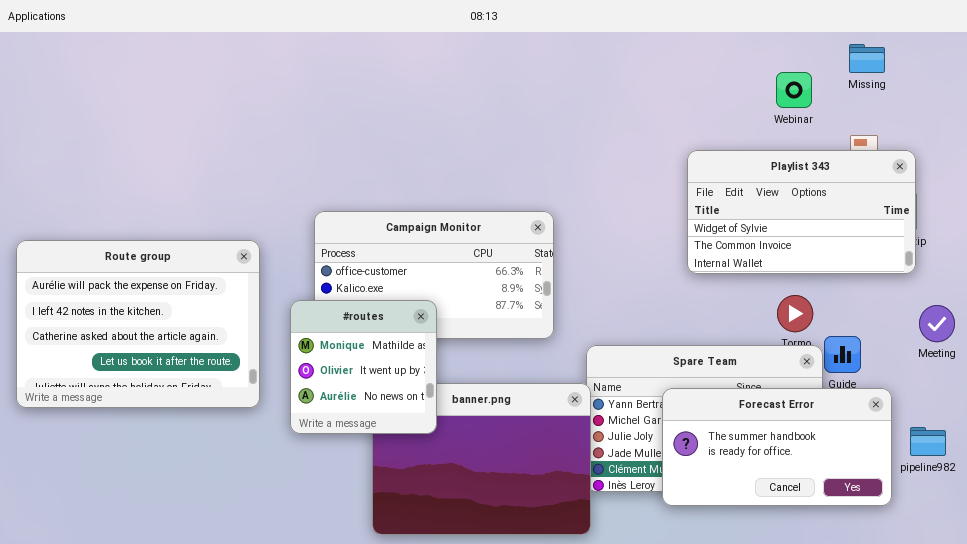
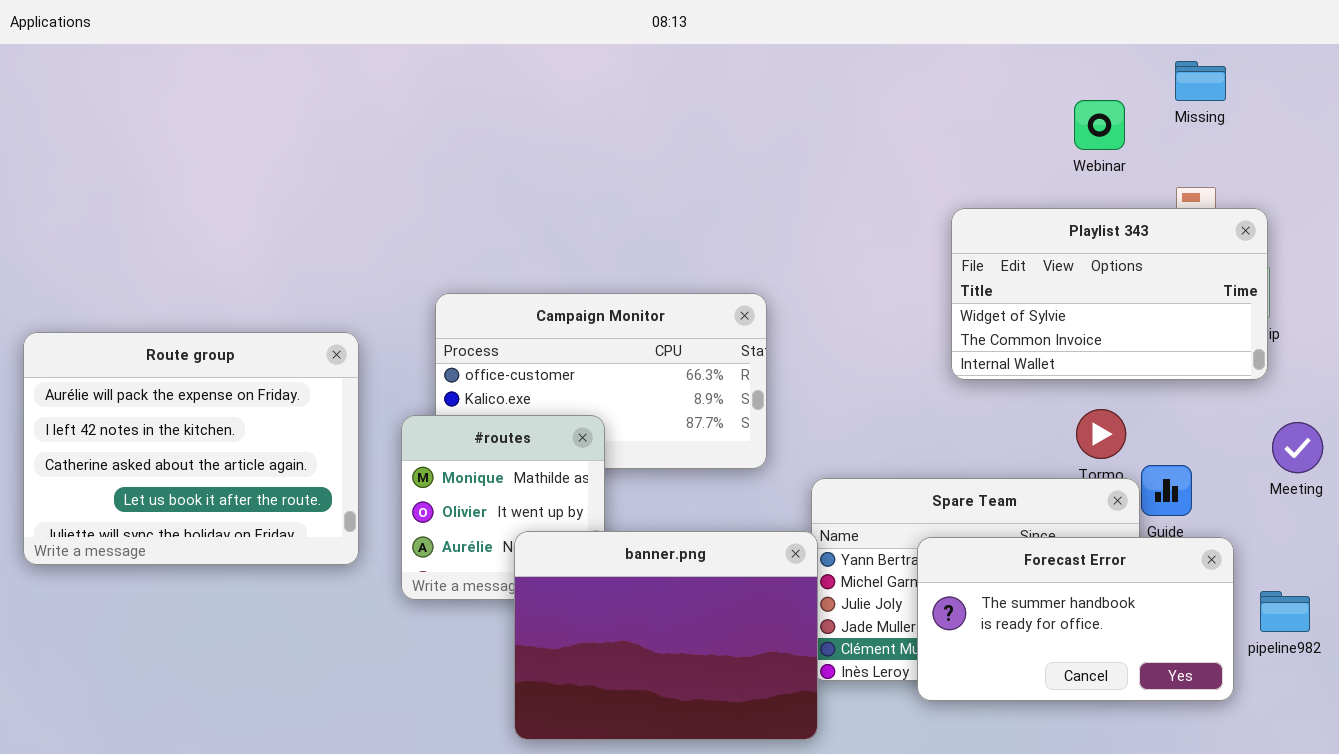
banner.png: [372,383,591,535] -> [514,531,818,740], raised

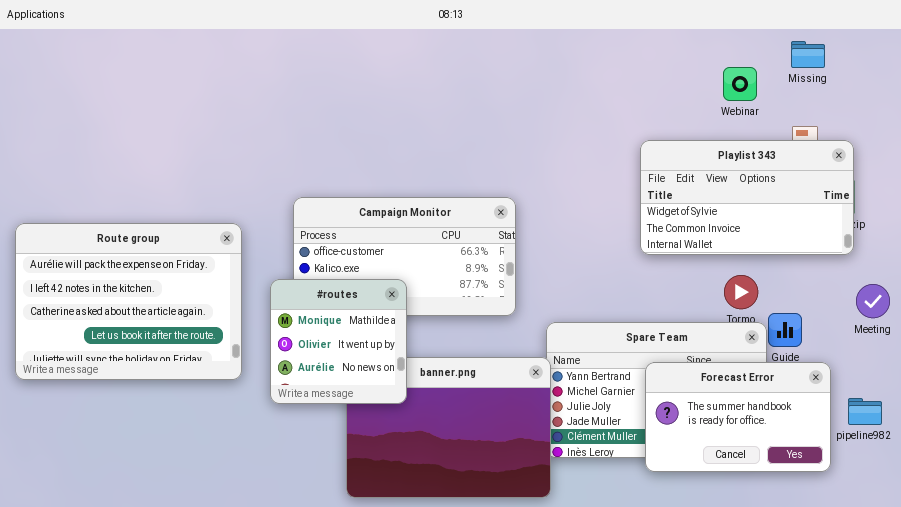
#routes: [401,415,605,600] -> [270,279,407,404], raised
Forecast Error: [917,537,1234,701] -> [645,362,831,472], resized

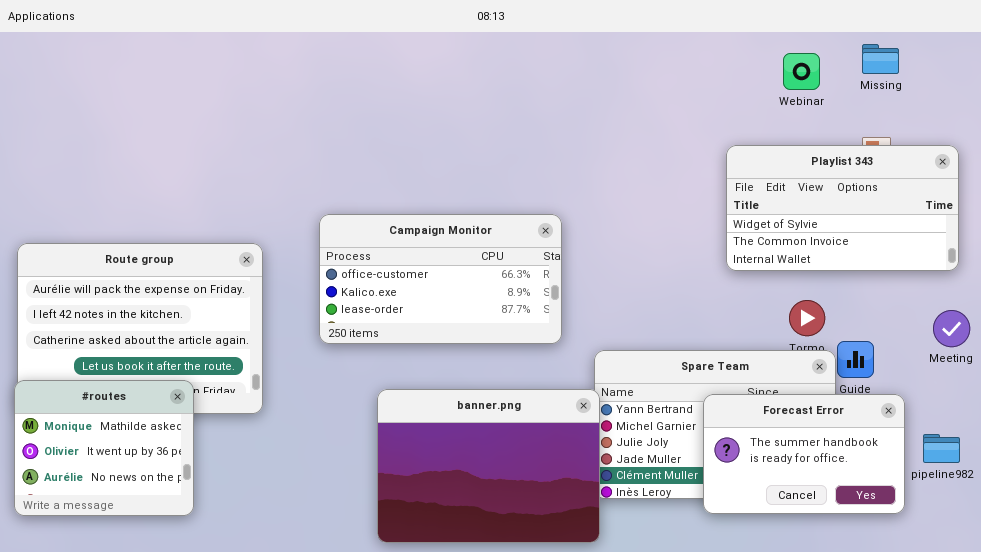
Webinar: [723,67,757,101] -> [783,53,820,90], moved
Playlist 343: [640,140,854,255] -> [726,145,959,271], moved
#routes: [270,279,407,404] -> [14,380,194,516], moved, resized

